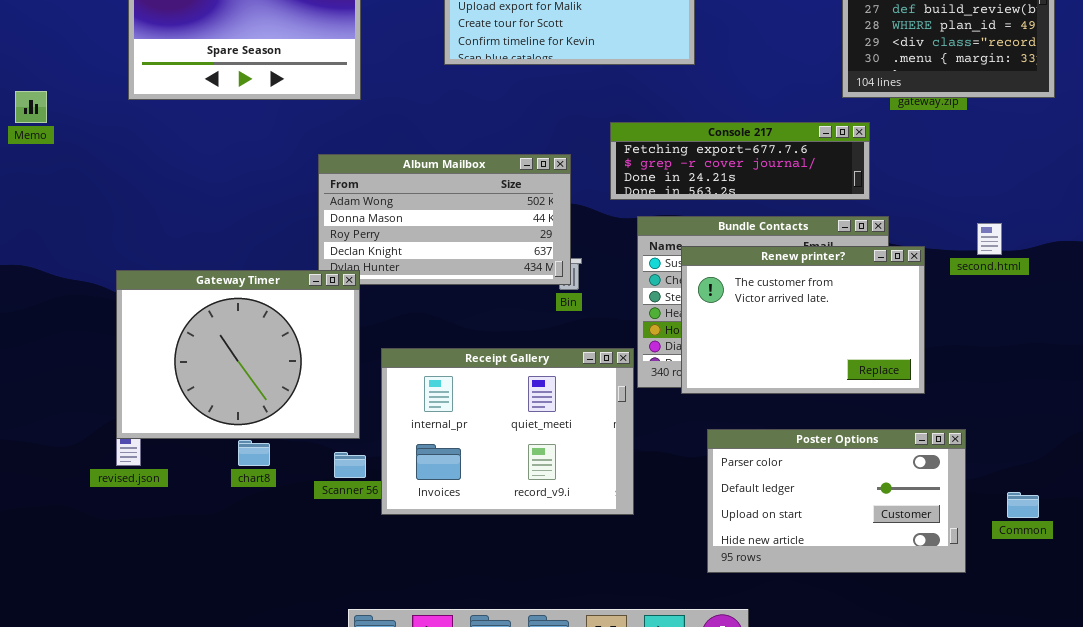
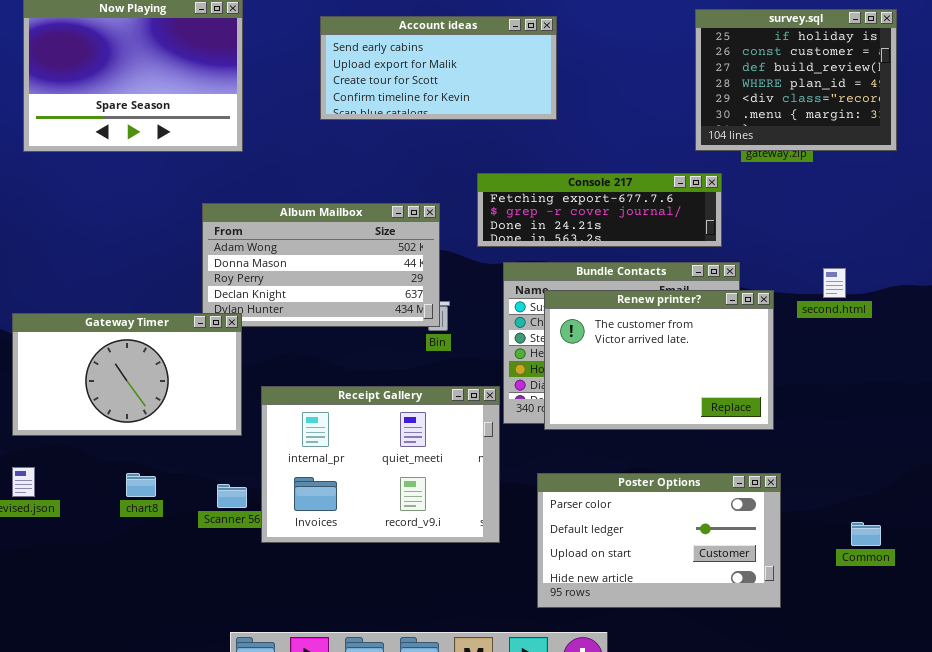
Gateway Timer: [116,270,360,439] -> [12,313,242,436], resized
Poster Options: [707,429,966,573] -> [537,473,781,608], moved

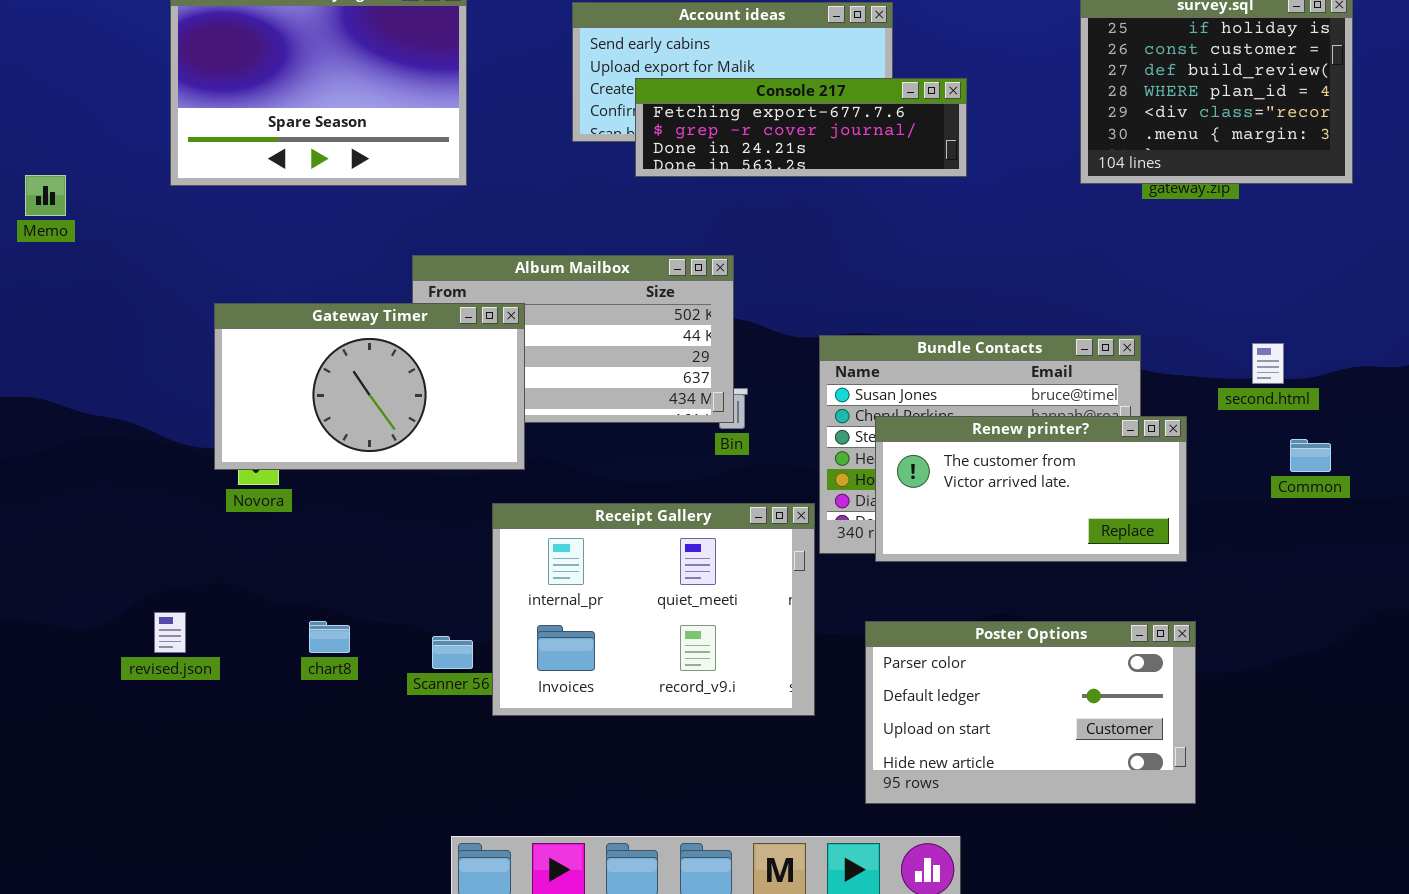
Console 217: [477,173,722,247] -> [635,78,967,177], moved
Renew printer?: [544,290,774,430] -> [875,416,1187,562], resized
Gateway Timer: [12,313,242,436] -> [214,303,525,470], moved
Common: [851,522,881,546] -> [1290,439,1331,472], moved

